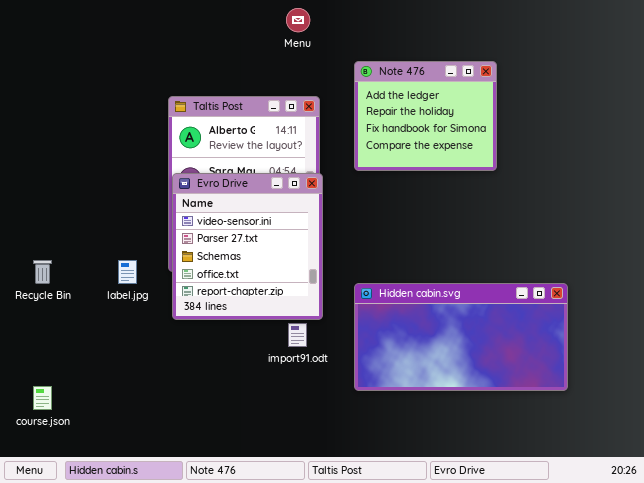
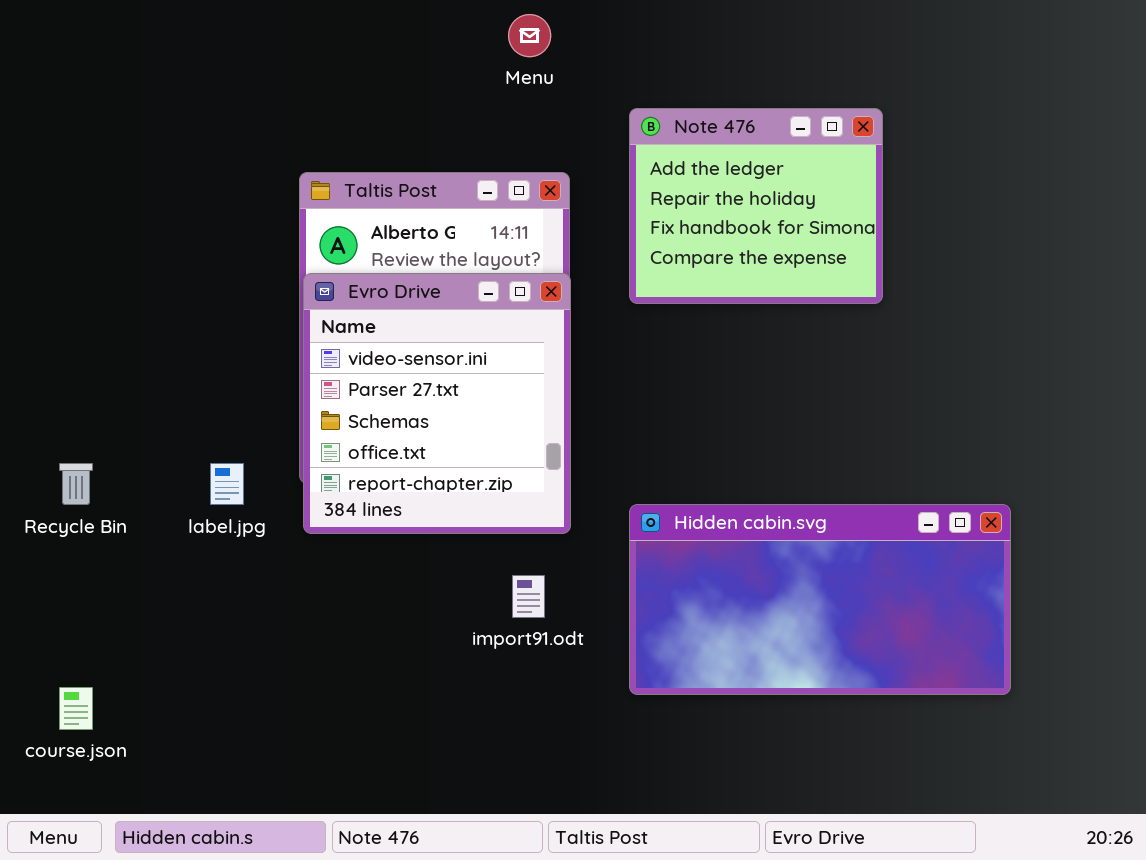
Evro Drive: [172,173,323,320] -> [303,273,571,534], moved

